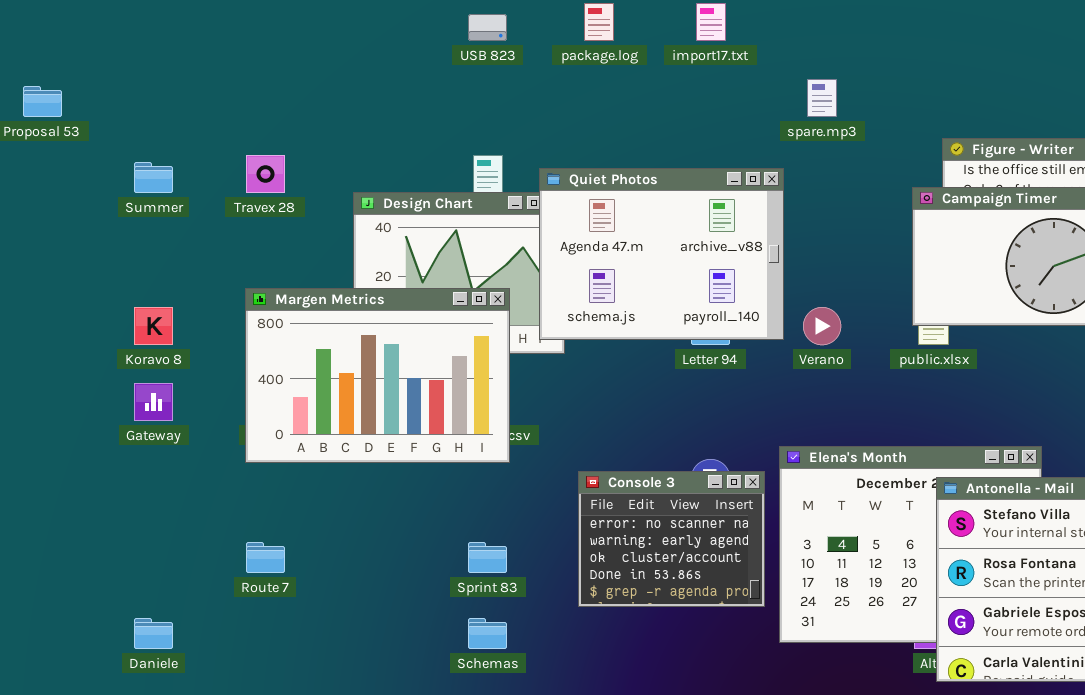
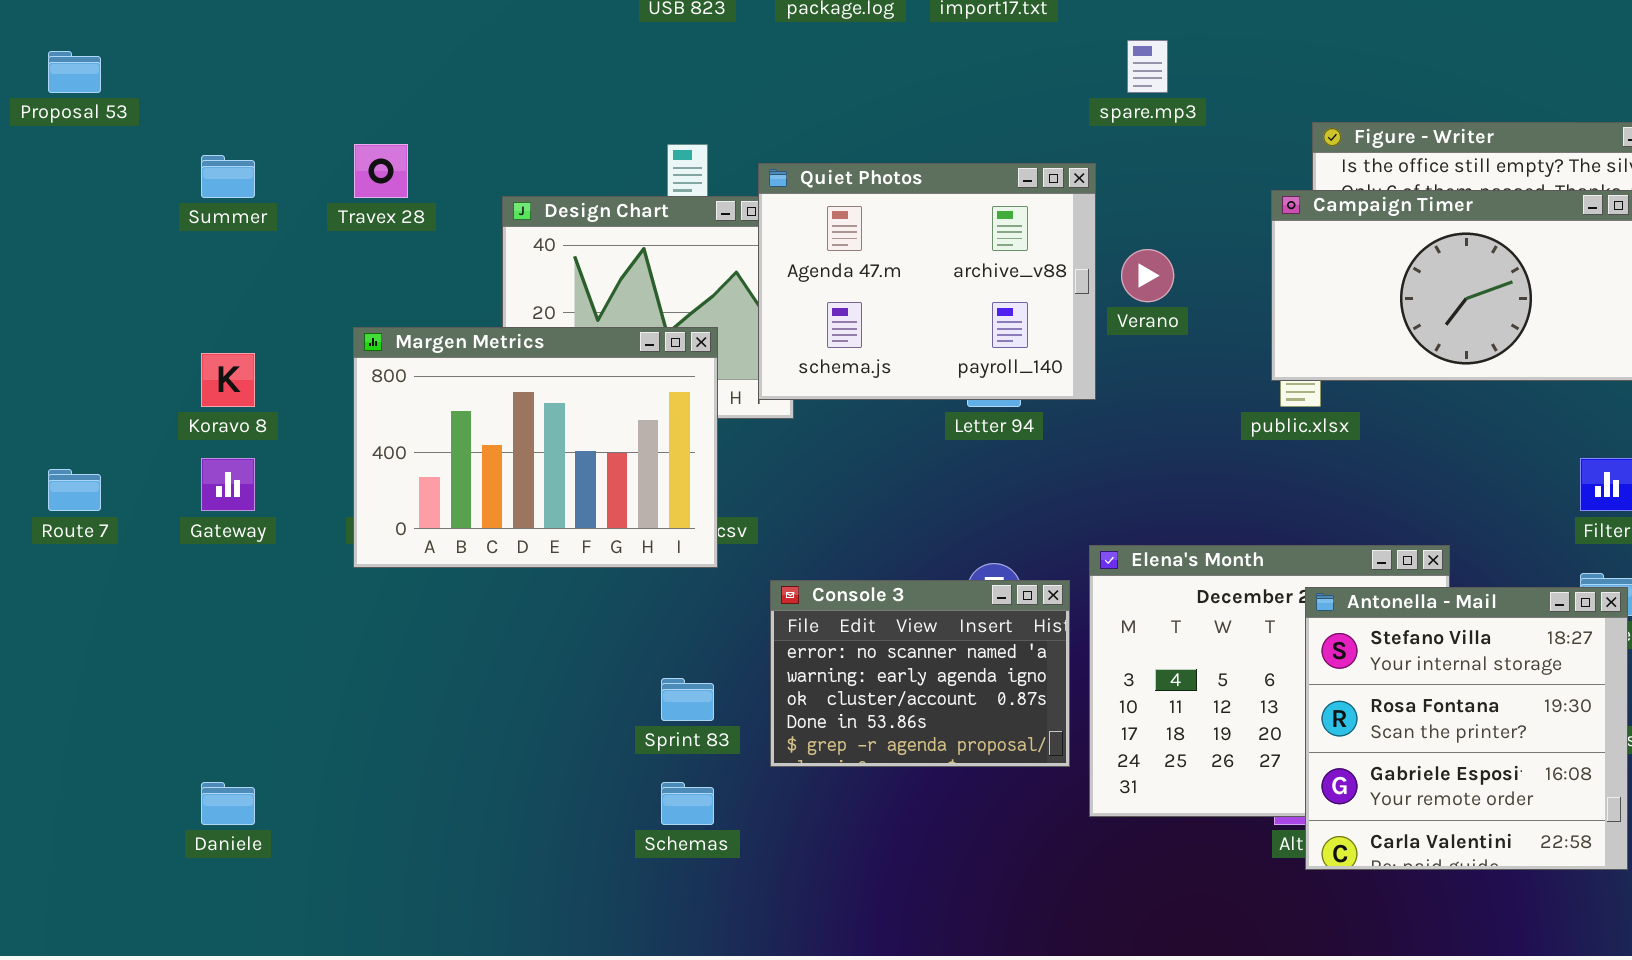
Verano: [803,307,841,345] -> [1121,249,1174,302], moved
Console 3: [578,471,765,607] -> [770,580,1070,767], resized
Route 7: [246,542,285,573] -> [48,469,101,511], moved

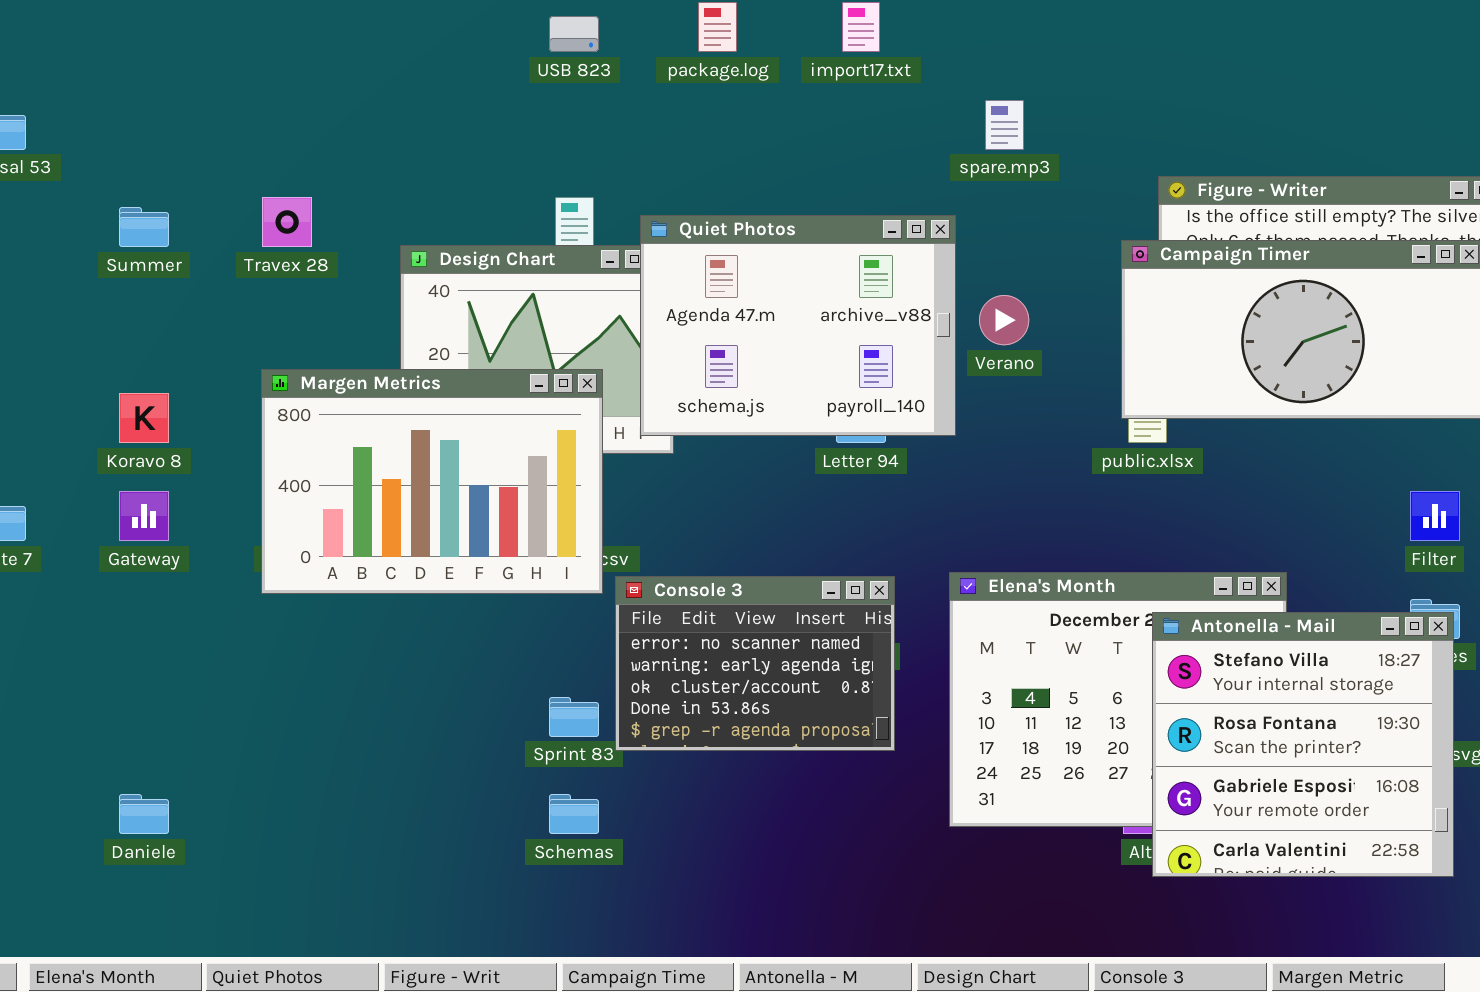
Console 3: [770,580,1070,767] -> [615,576,895,751], moved

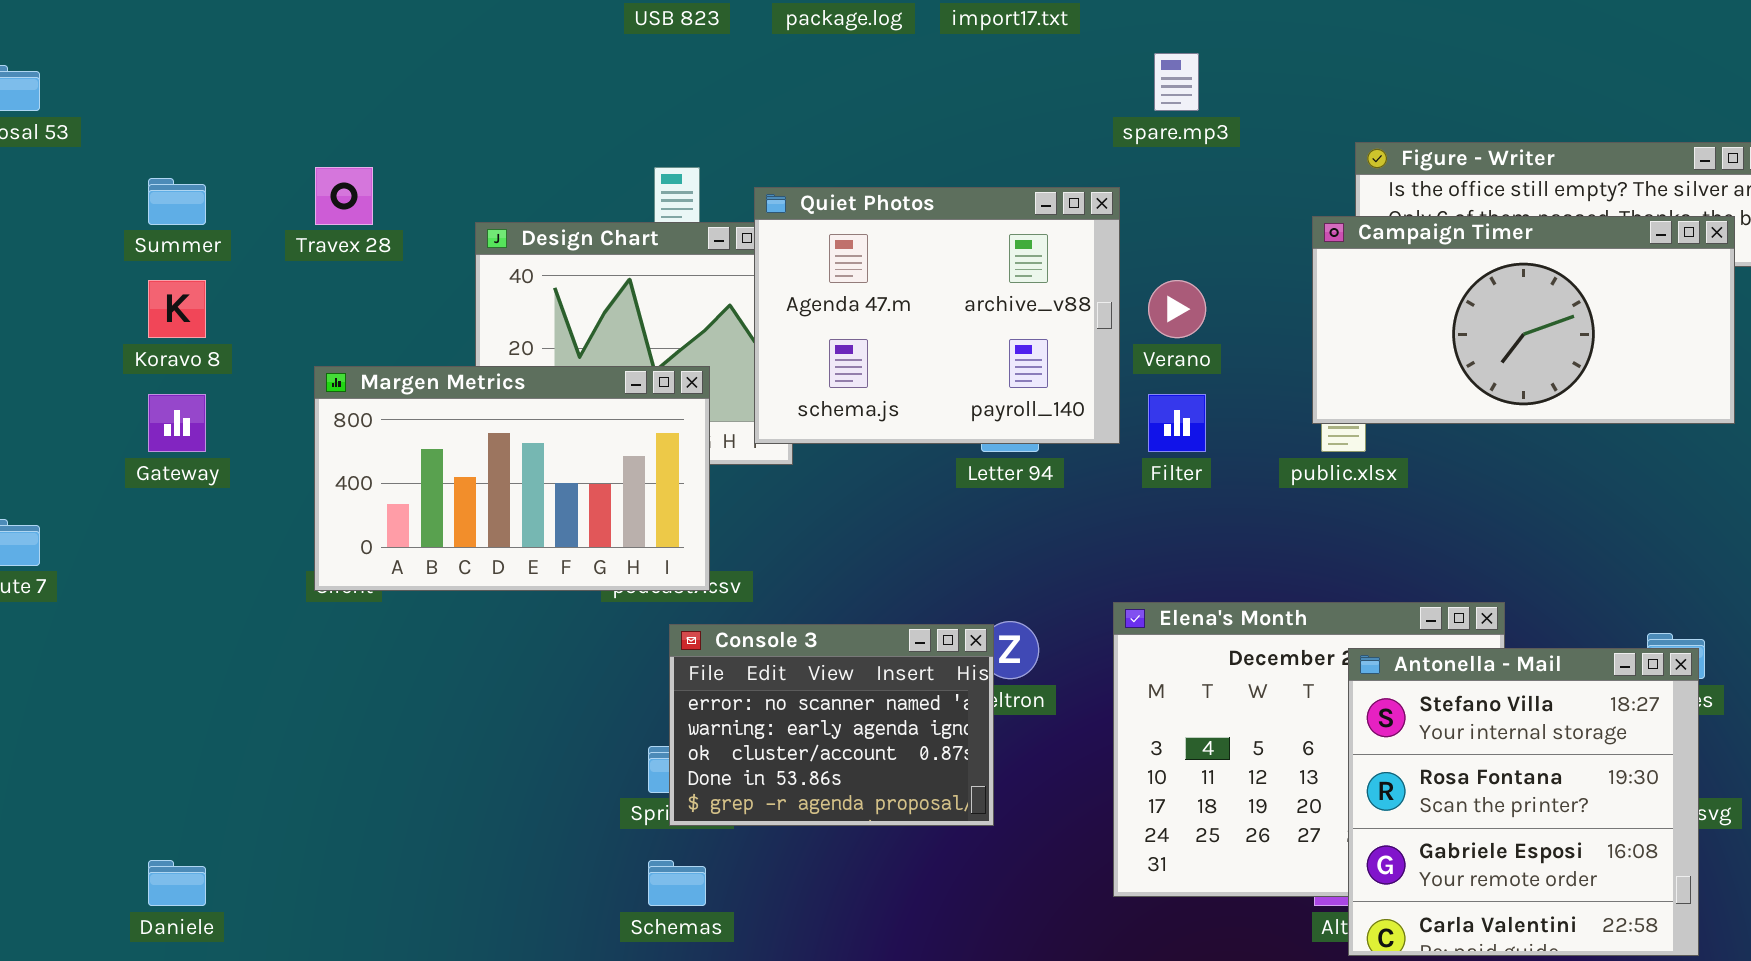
Margen Metrics: [261,369,603,594] -> [314,366,710,591], resized
Koravo 8: [119,393,169,443] -> [148,280,206,338], moved
Gateway: [119,491,169,541] -> [148,394,206,452], moved
Filter: [1410,491,1460,541] -> [1148,394,1206,452], moved
Console 3: [615,576,895,751] -> [669,624,994,826], moved

